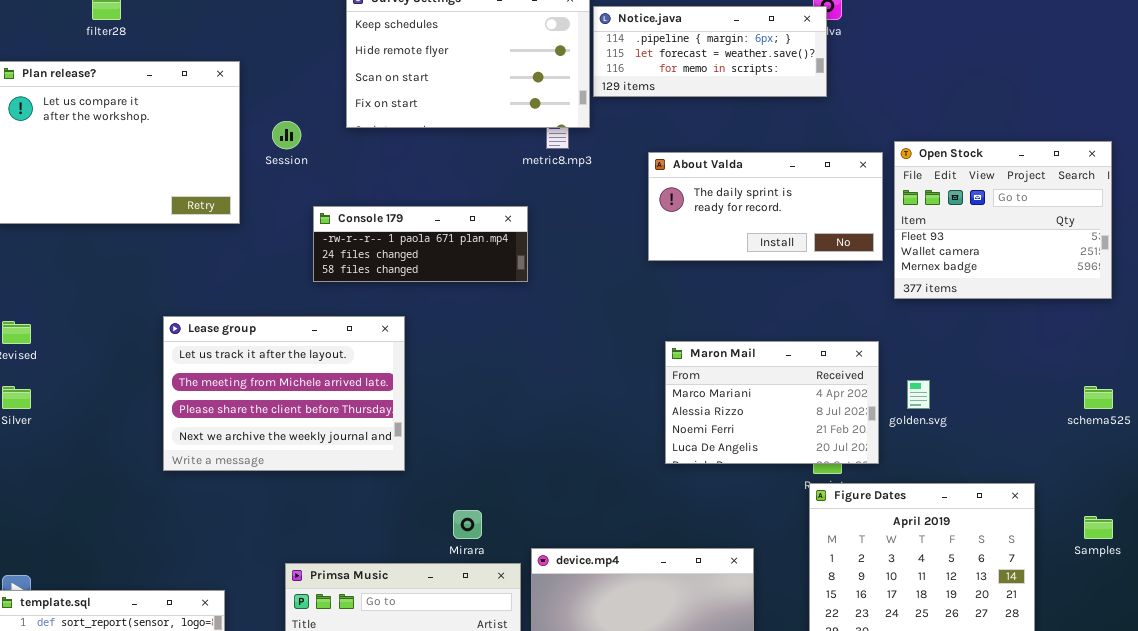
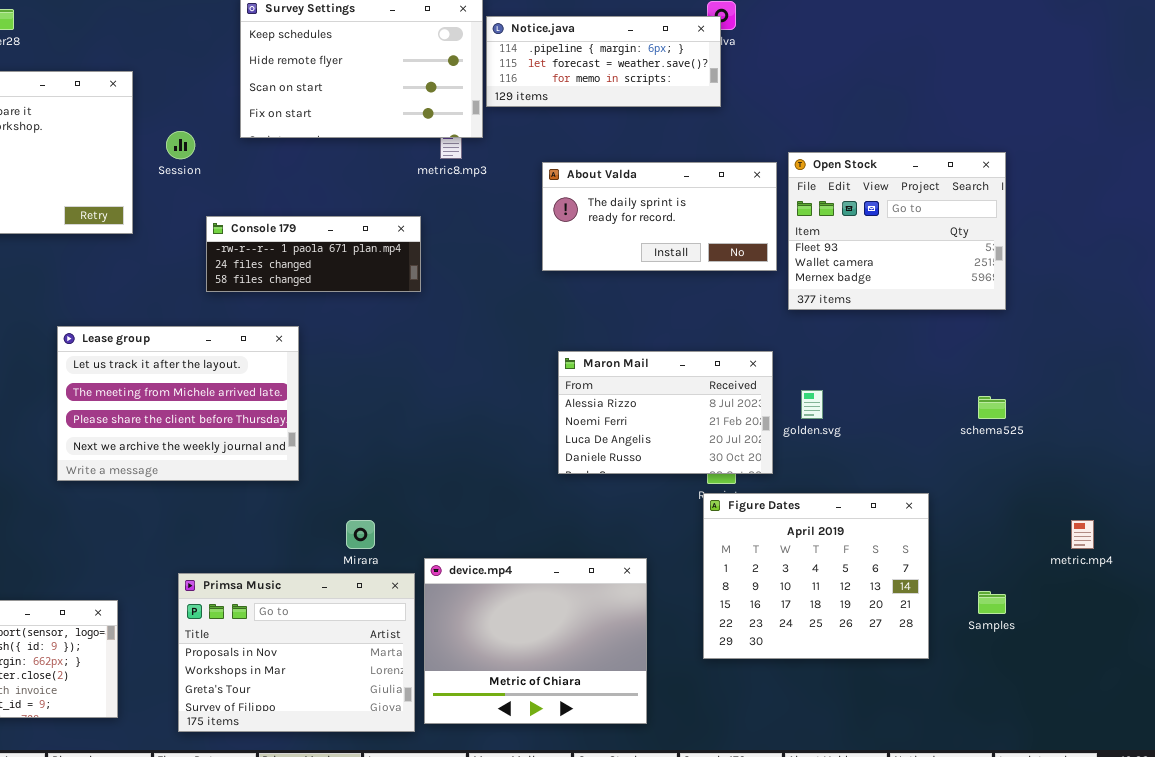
Maron Mail: [665,341,879,464] -> [558,351,773,474], scrolled down 1 row
Samples: [1084,516,1113,539] -> [978,591,1006,614], moved

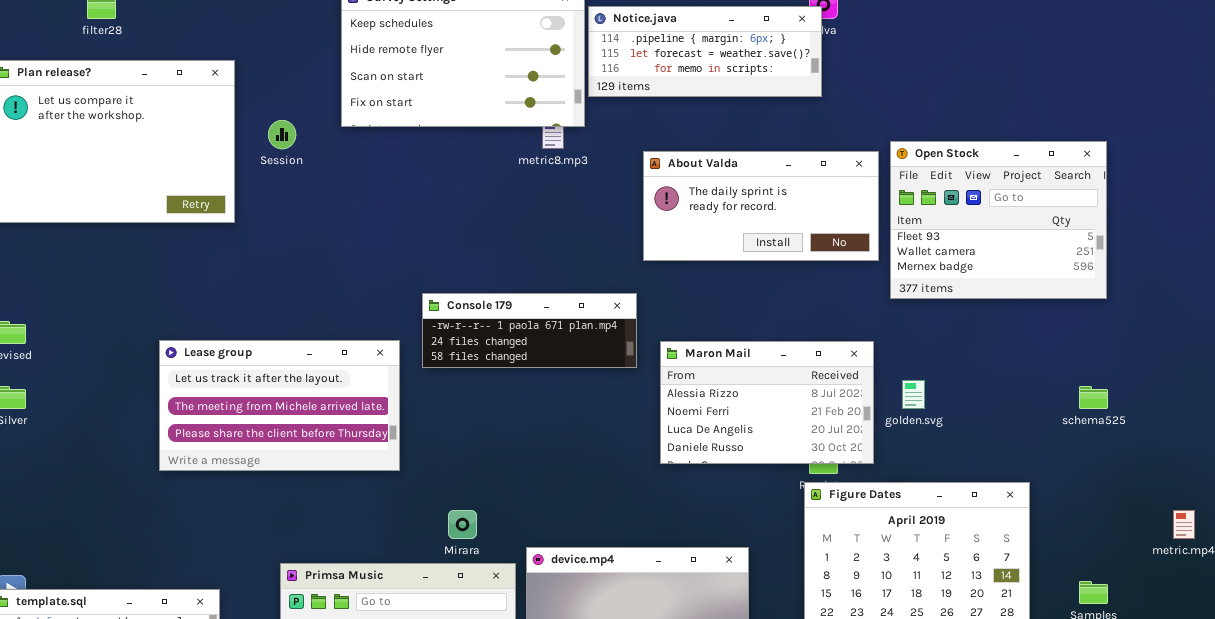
Console 179: [206,216,421,292] -> [422,293,637,368], moved
Lease group: [57,326,299,481] -> [159,340,400,471], resized

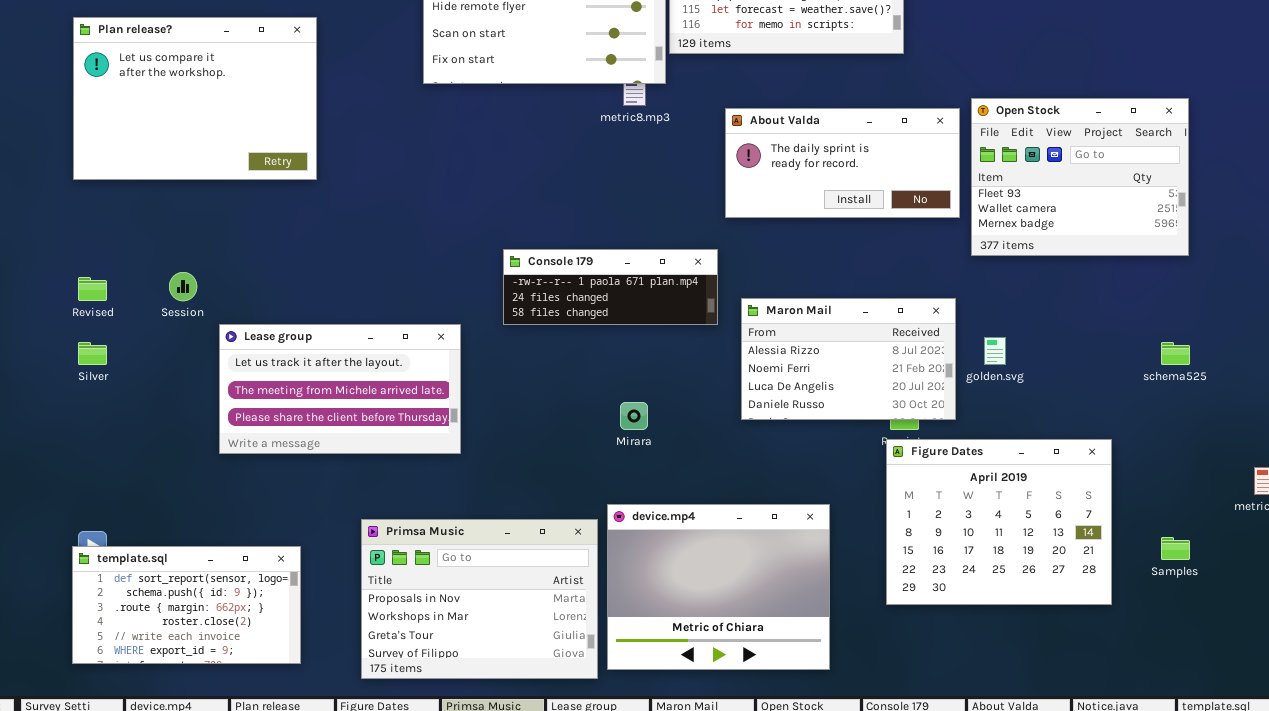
Session: [268,120,296,149] -> [169,272,197,301], moved
Lease group: [159,340,400,471] -> [219,324,461,454], moved
Mirara: [448,510,477,539] -> [620,402,648,430], moved

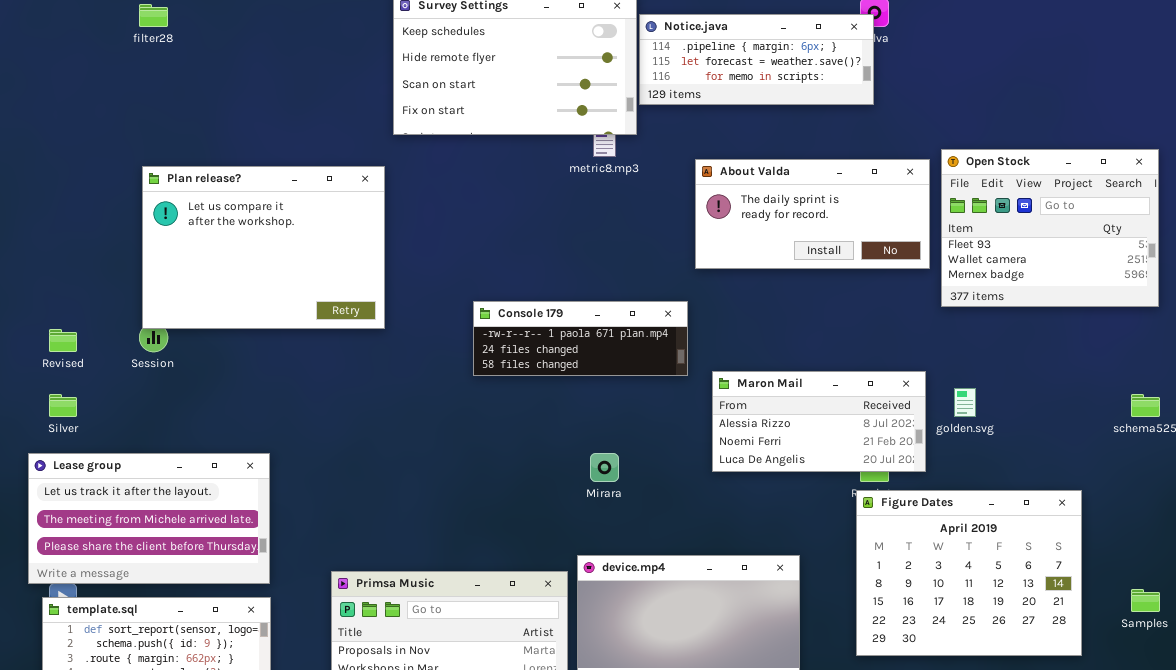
Plan release?: [73,17,317,180] -> [142,166,385,329], moved
Maron Mail: [741,298,956,420] -> [712,371,926,472], resized
Lease group: [219,324,461,454] -> [28,453,270,584], moved

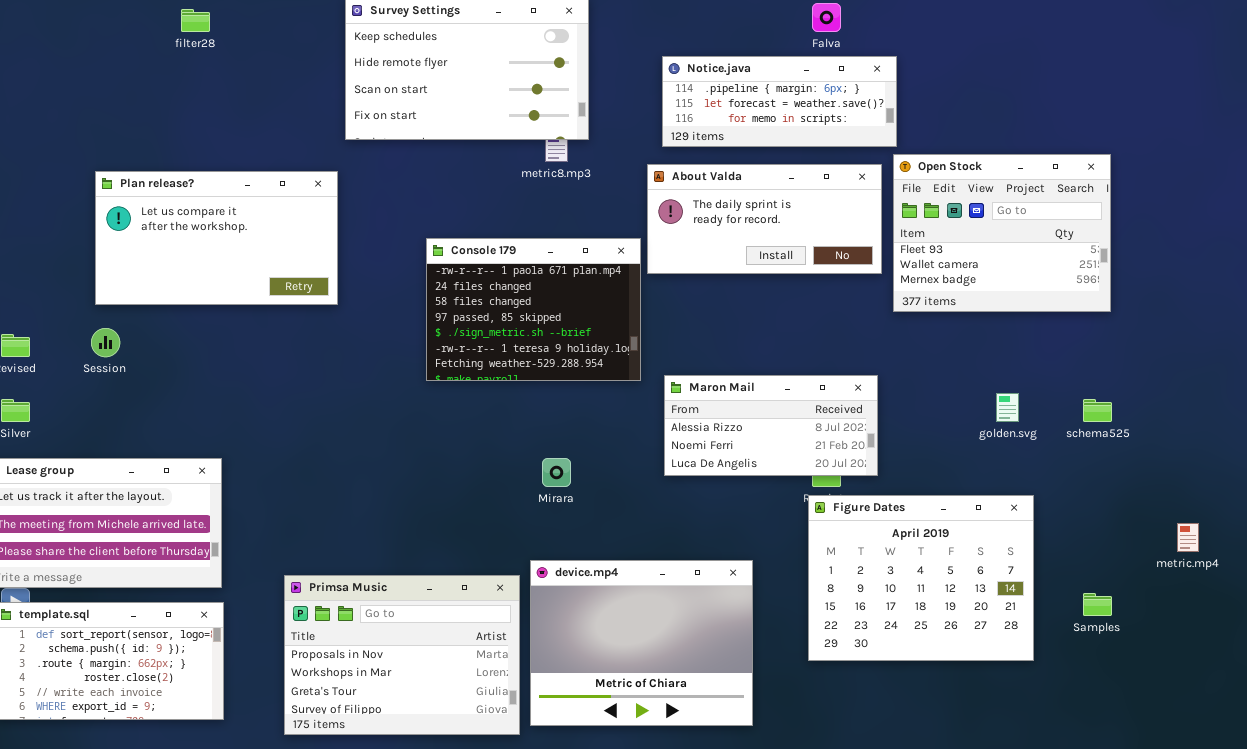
filter28: [139,4,168,27] -> [181,9,210,32], moved
Notice.java: [639,14,874,105] -> [662,56,897,147], moved
Plan release?: [142,166,385,329] -> [95,171,338,305], resized
Console 179: [473,301,688,376] -> [426,238,641,381], resized
golden.svg: [954,388,976,417] -> [996,393,1019,422], moved

